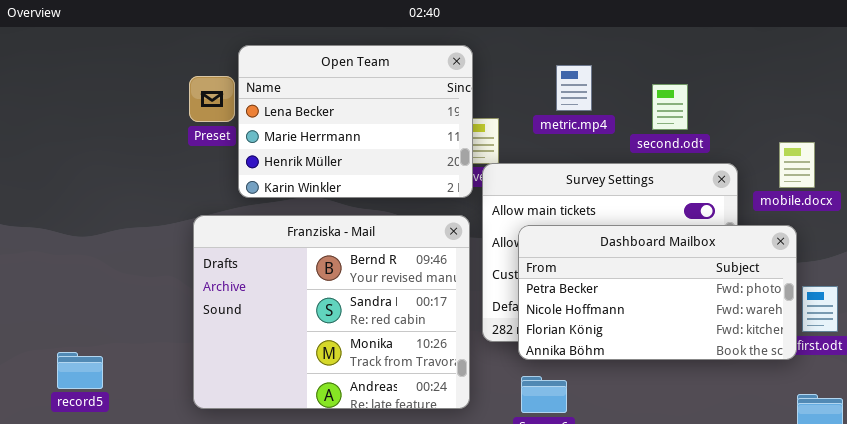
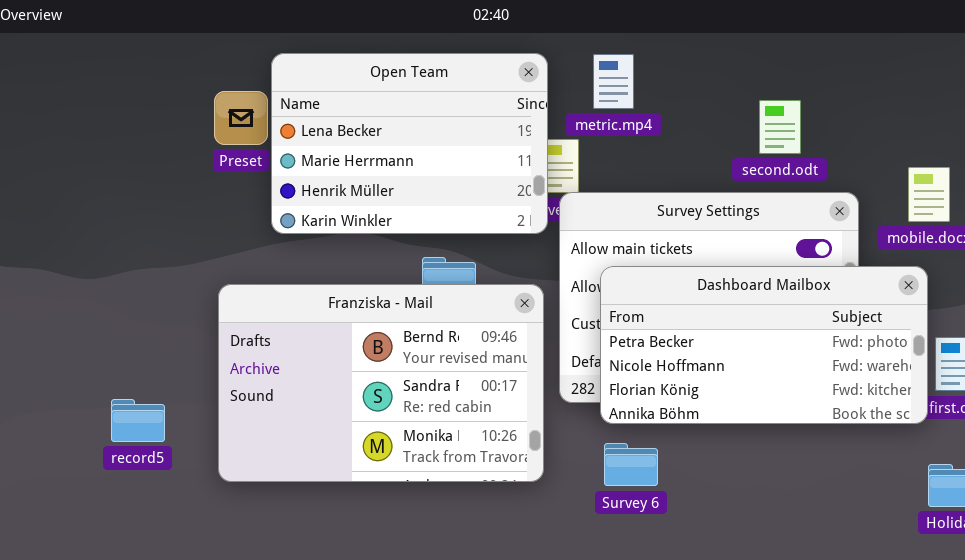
metric.mp4: [556,65,592,111] -> [593,54,634,109], moved
Franziska - Mail: [193,215,470,409] -> [218,284,544,482], resized
record5: [57,352,103,389] -> [111,399,165,442], moved

